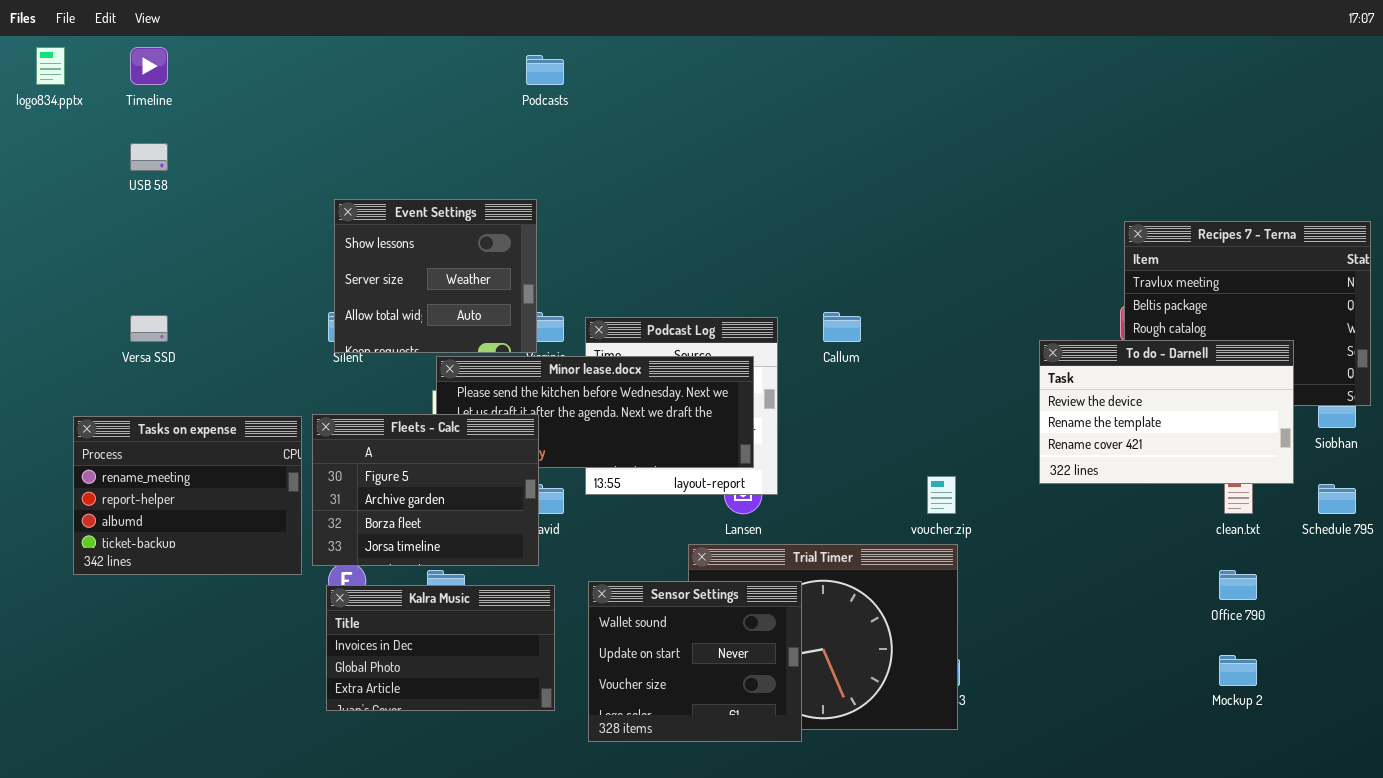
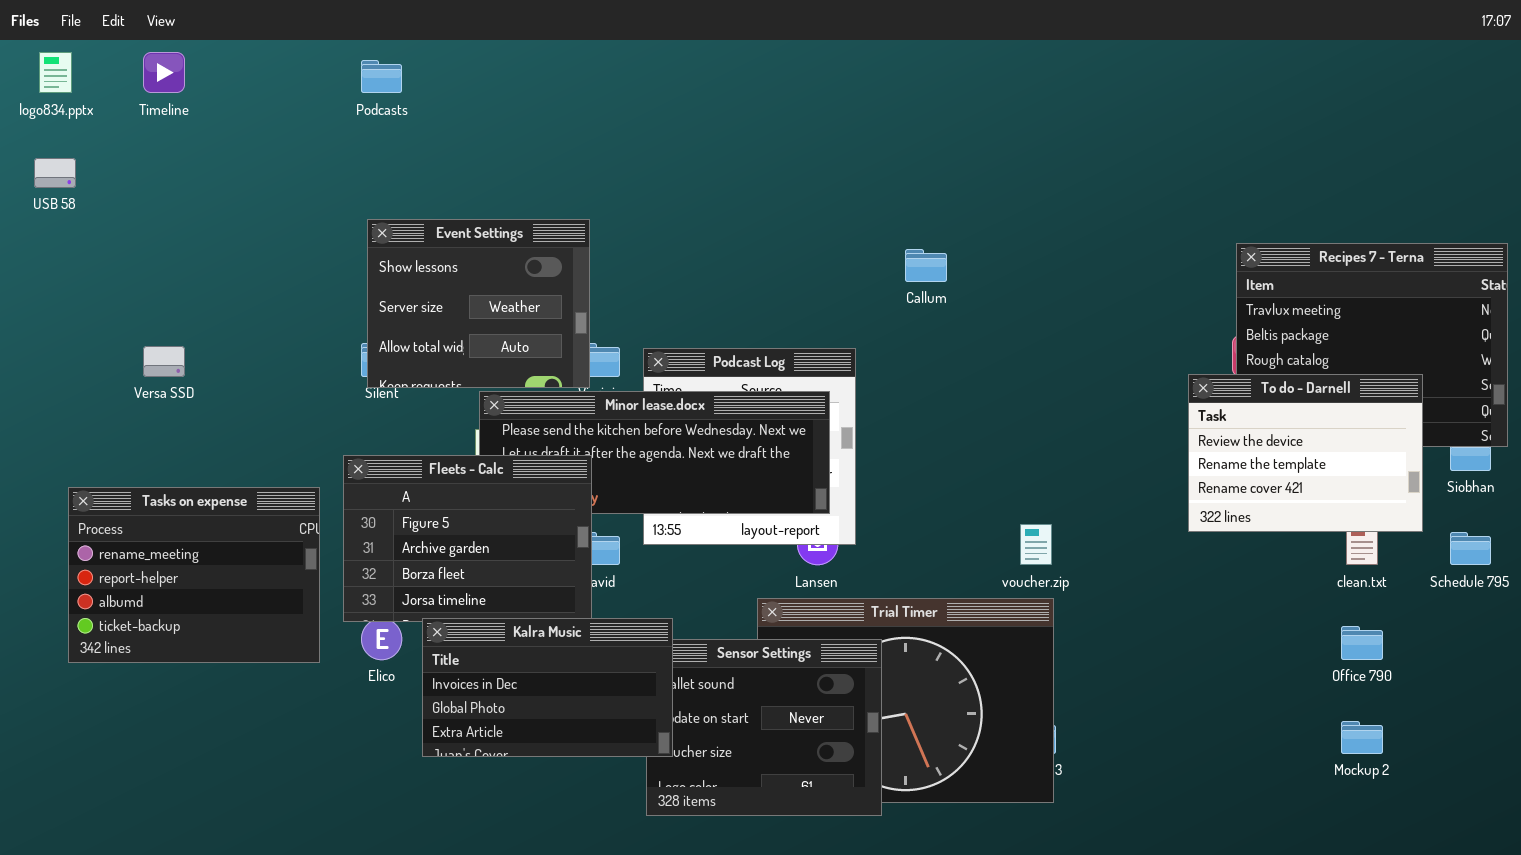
Podcasts: [526,55,564,85] -> [361,60,402,93], moved
USB 58: [130,143,168,171] -> [34,158,76,188], moved
Callum: [823,312,861,342] -> [905,249,947,282], moved
To do - Darnell: [1039,340,1294,484] -> [1188,374,1423,532], resized
Tasks on expense: [73,416,302,575] -> [68,487,320,663], moved
Kalra Music: [326,585,555,711] -> [422,618,673,757], moved

